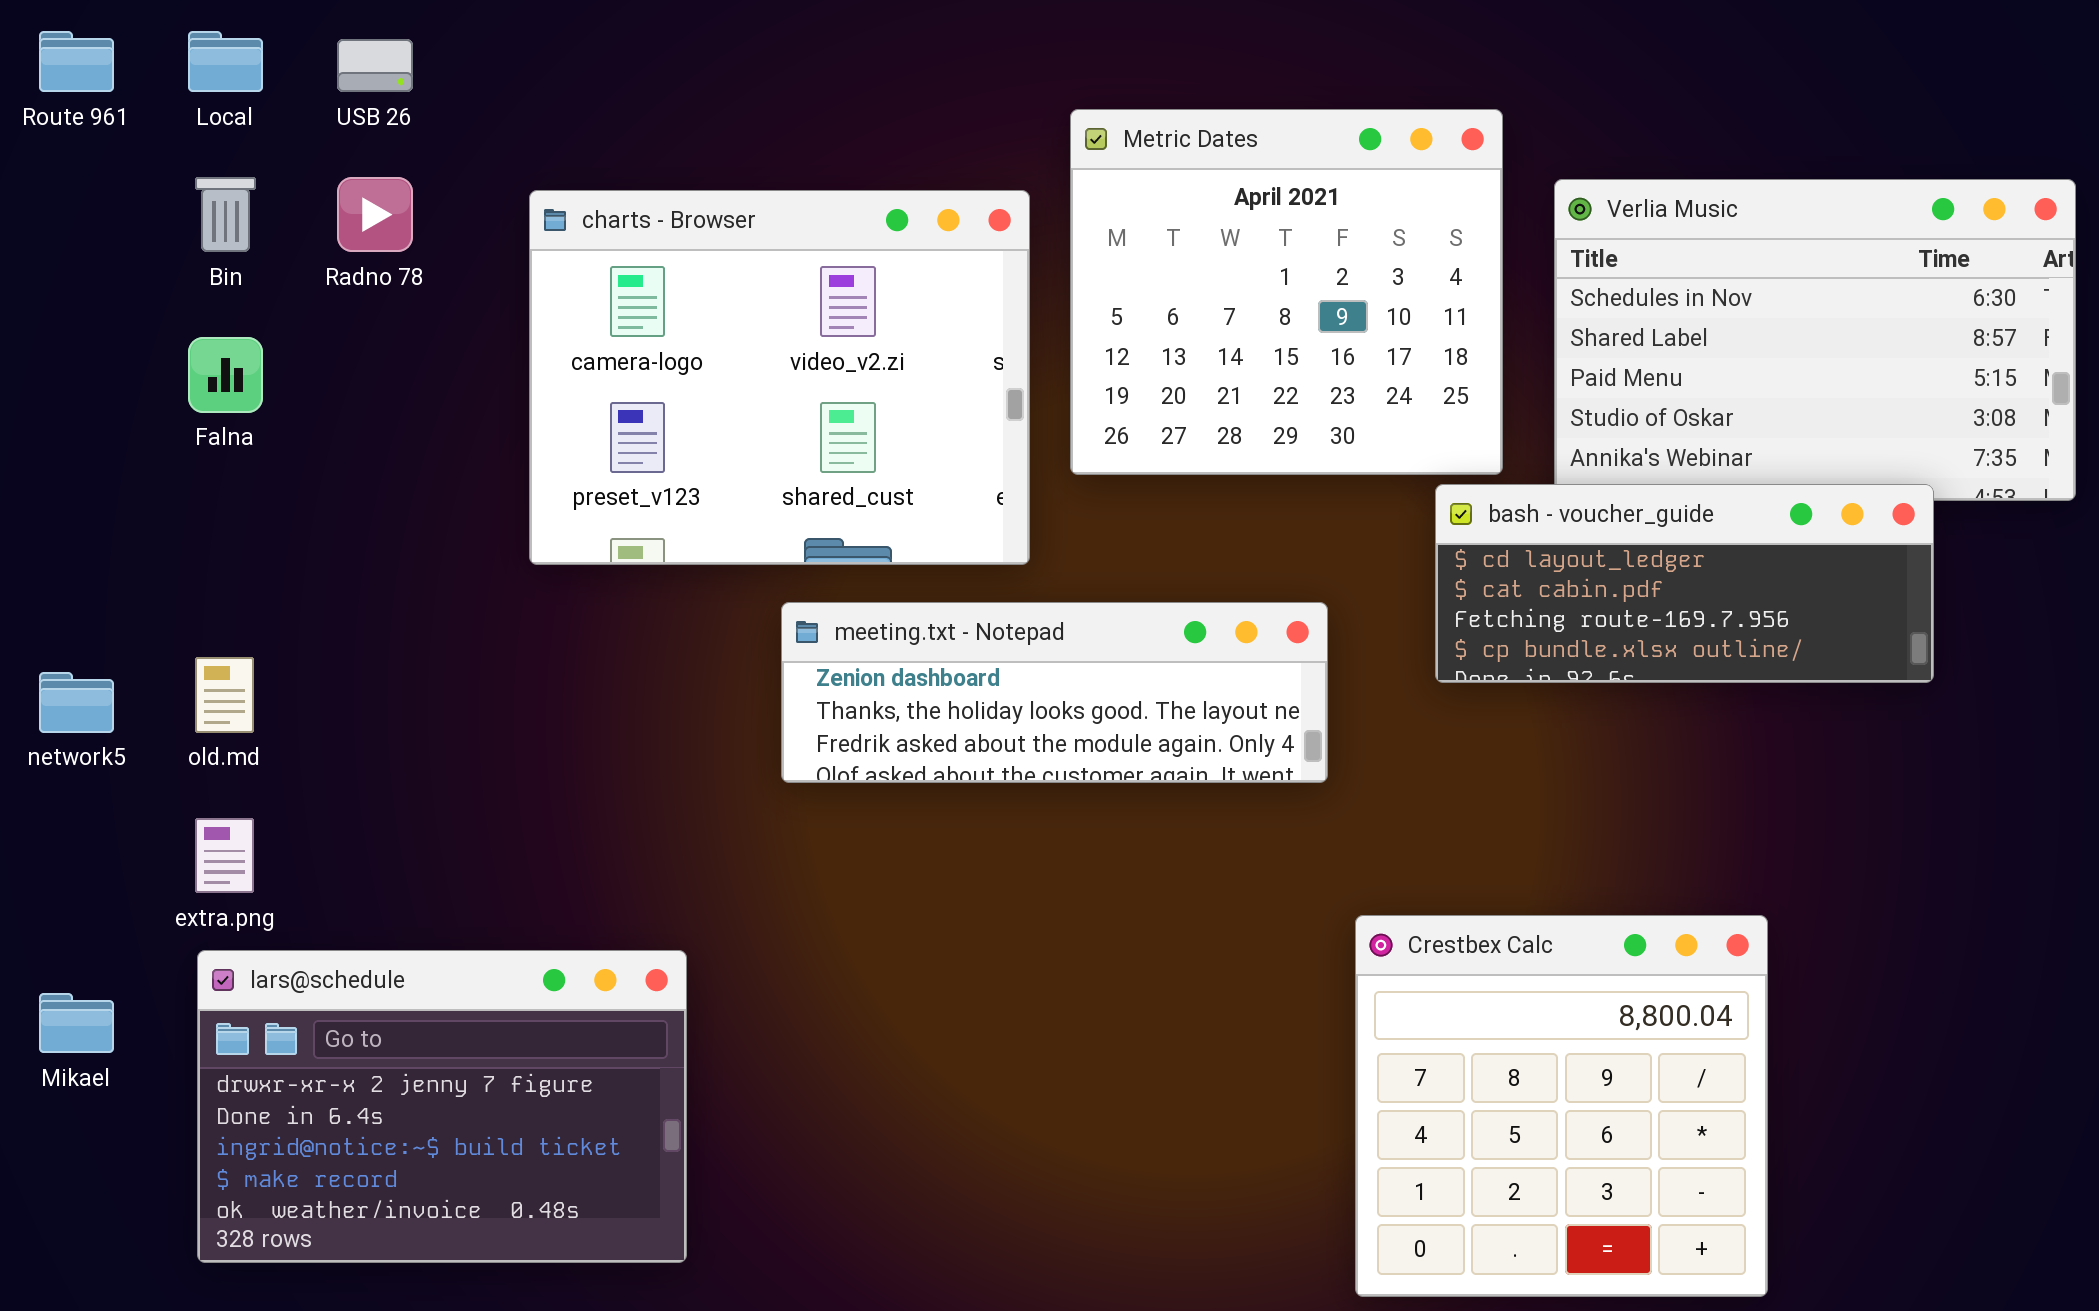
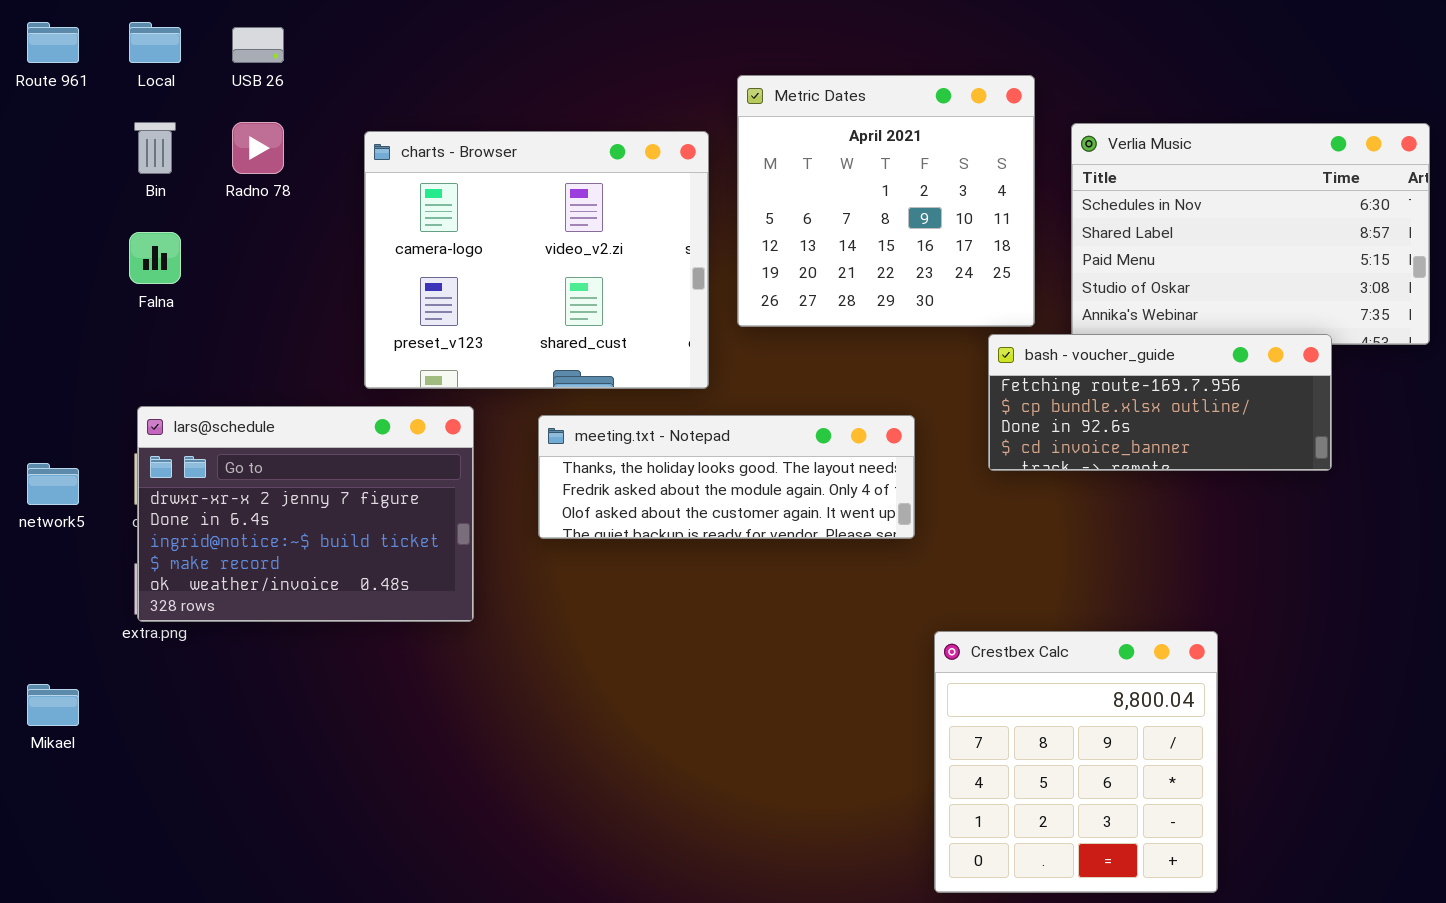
bash - voucher_guide: [1435,484,1934,683] -> [988,334,1332,471], scrolled down 2 rows
meeting.txt - Notepad: [781,602,1328,783] -> [538,415,915,539], scrolled down 1 row
lars@schedule: [197,950,687,1263] -> [137,406,474,622], moved

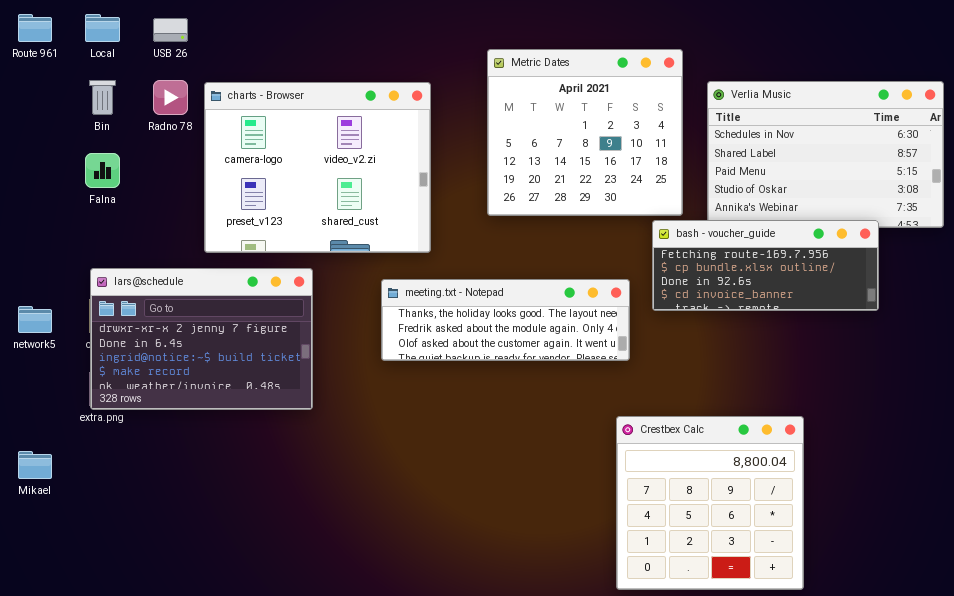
charts - Browser: [364,131,709,389] -> [204,82,431,253], moved
meeting.txt - Notepad: [538,415,915,539] -> [381,279,630,361], moved

